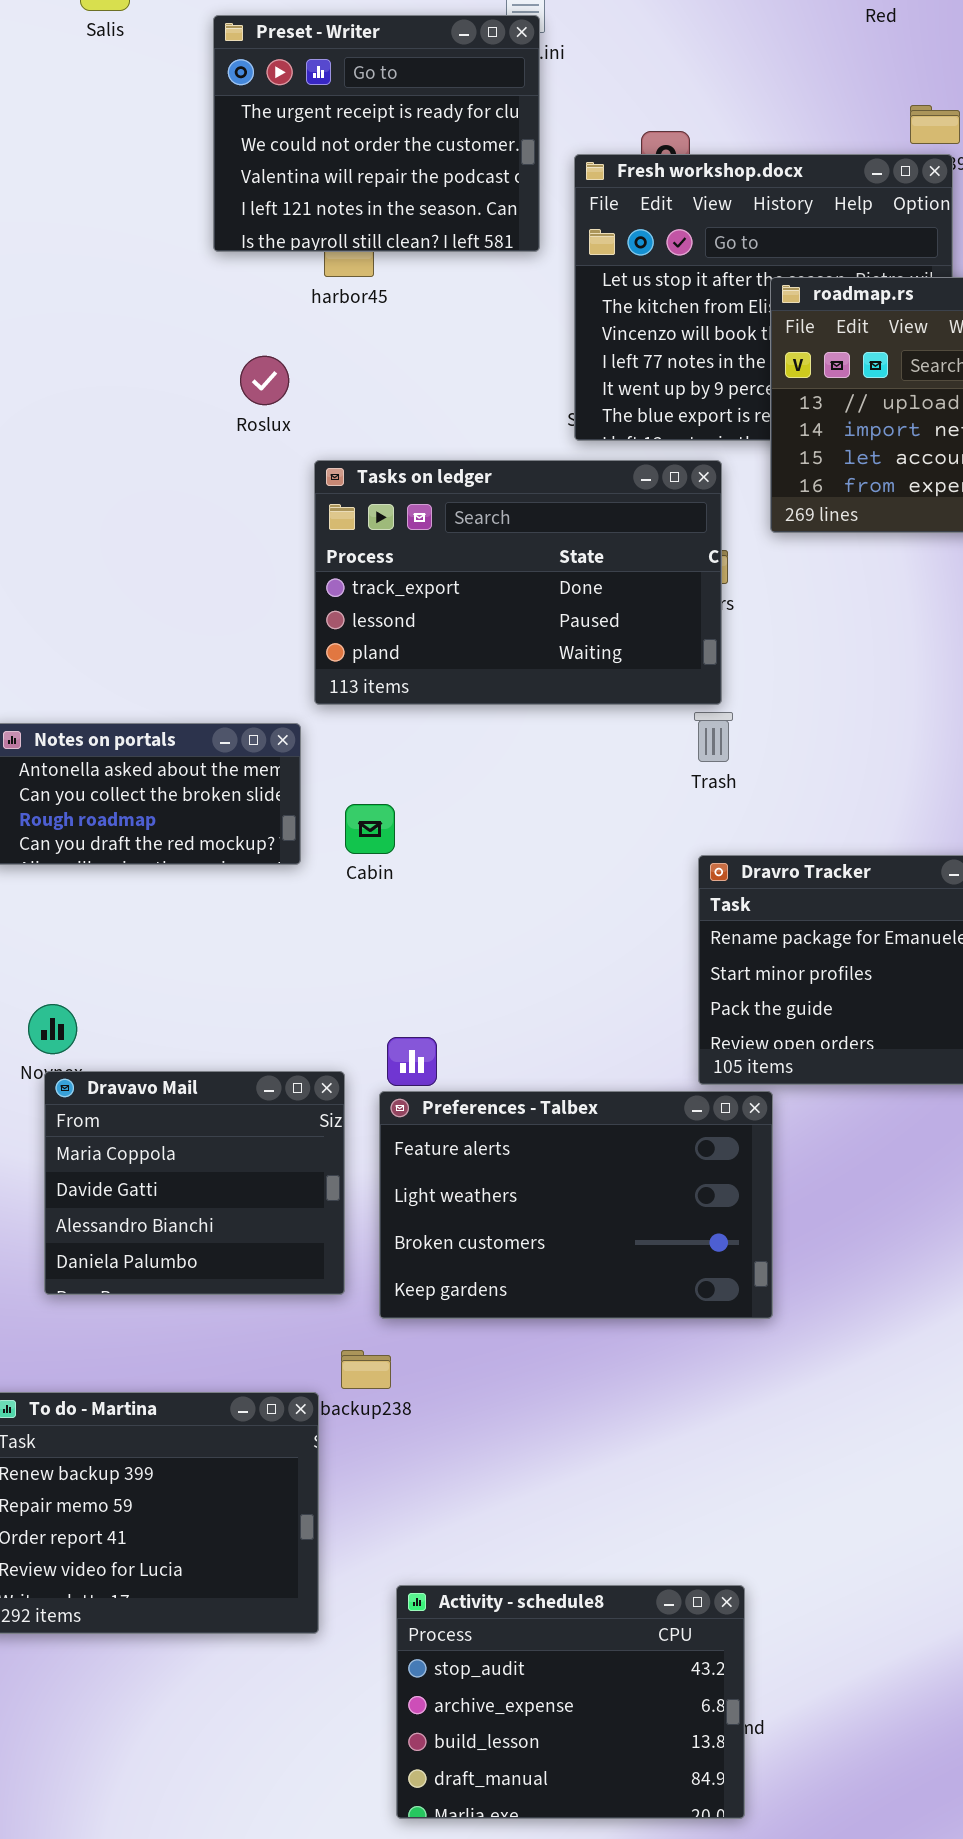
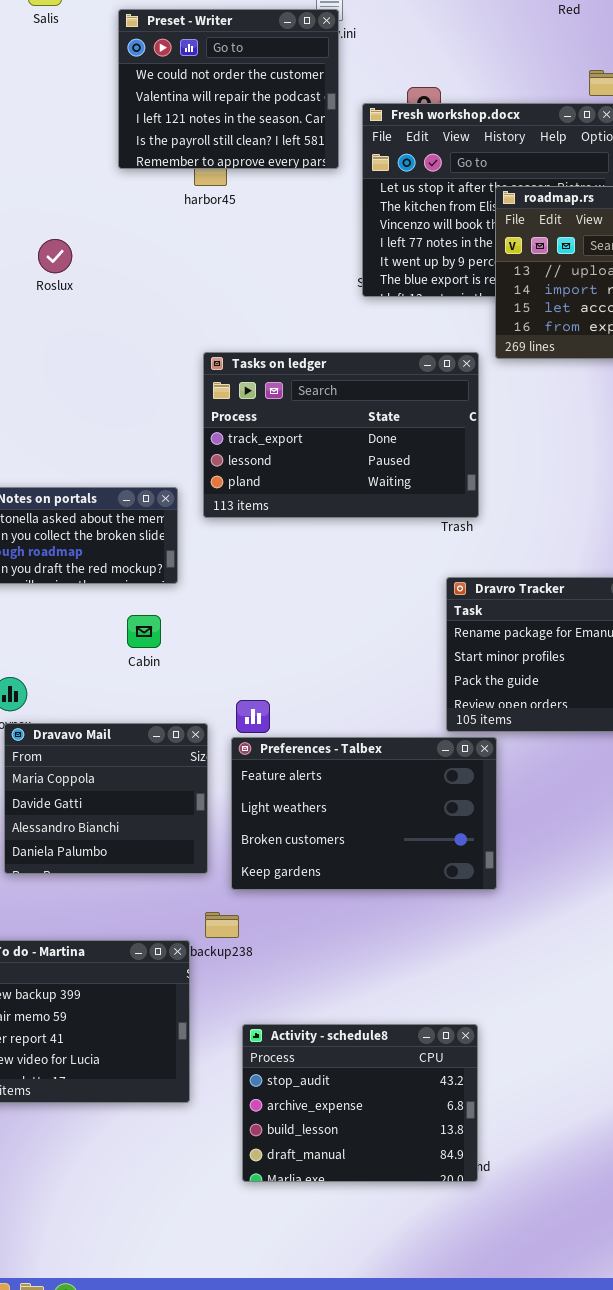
Preset - Writer: [213,15,540,252] -> [118,9,339,169], scrolled down 1 row
Roslux: [240,356,289,405] -> [38,239,72,273], moved
Tasks on ledger: [314,460,722,705] -> [203,352,479,518], moved
Cabin: [345,804,395,854] -> [127,615,161,648], moved
Activity - schedule8: [396,1585,745,1819] -> [242,1024,478,1182], moved

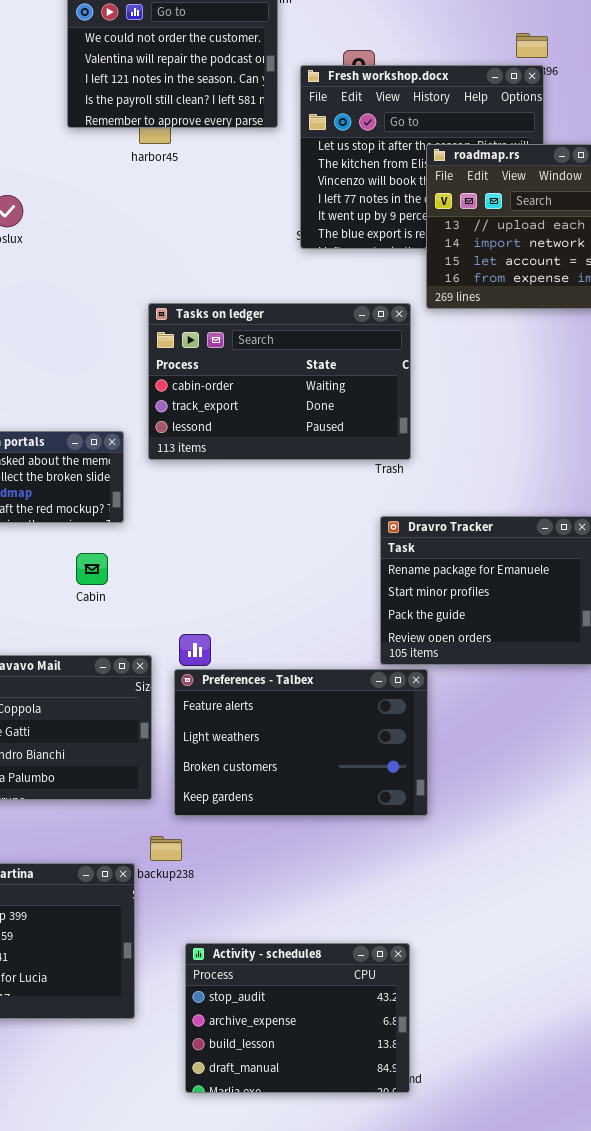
Tasks on ledger: [203,352,479,518] -> [148,303,411,460], scrolled up 1 row

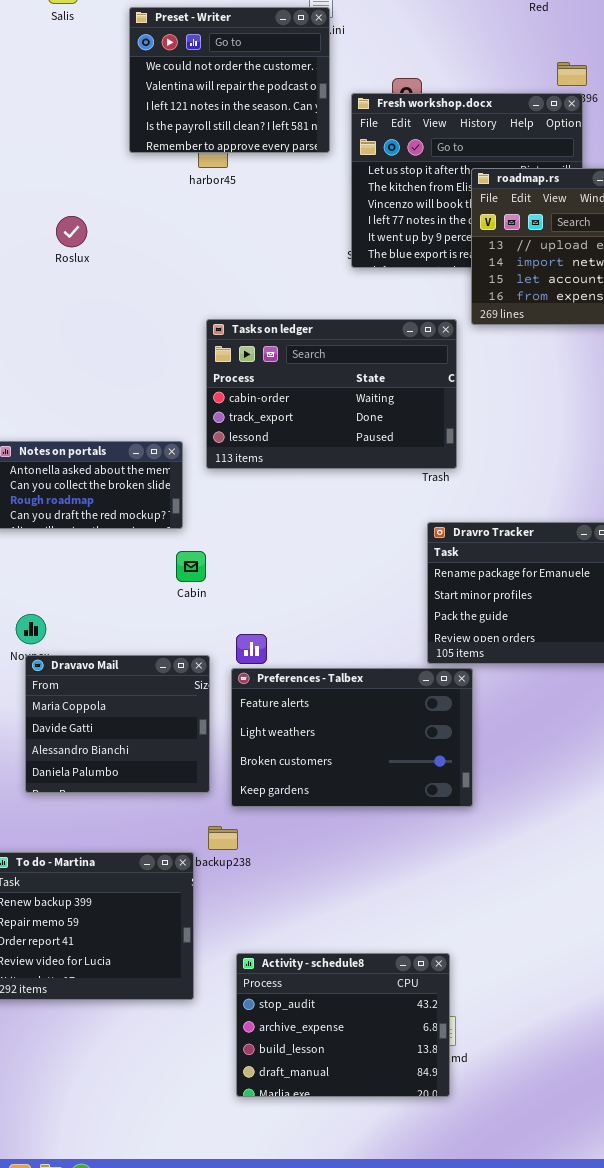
Cabin: [76,553,108,585] -> [176,551,206,582], moved
Activity - schedule8: [185,943,410,1093] -> [236,953,450,1097], moved

